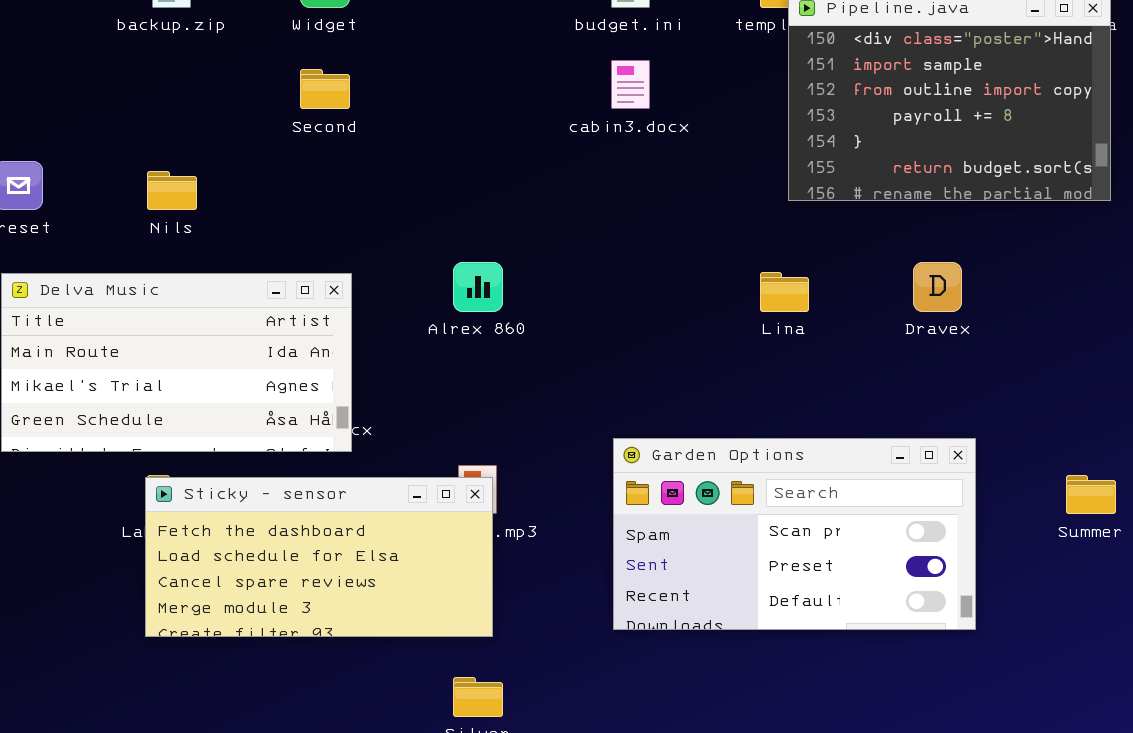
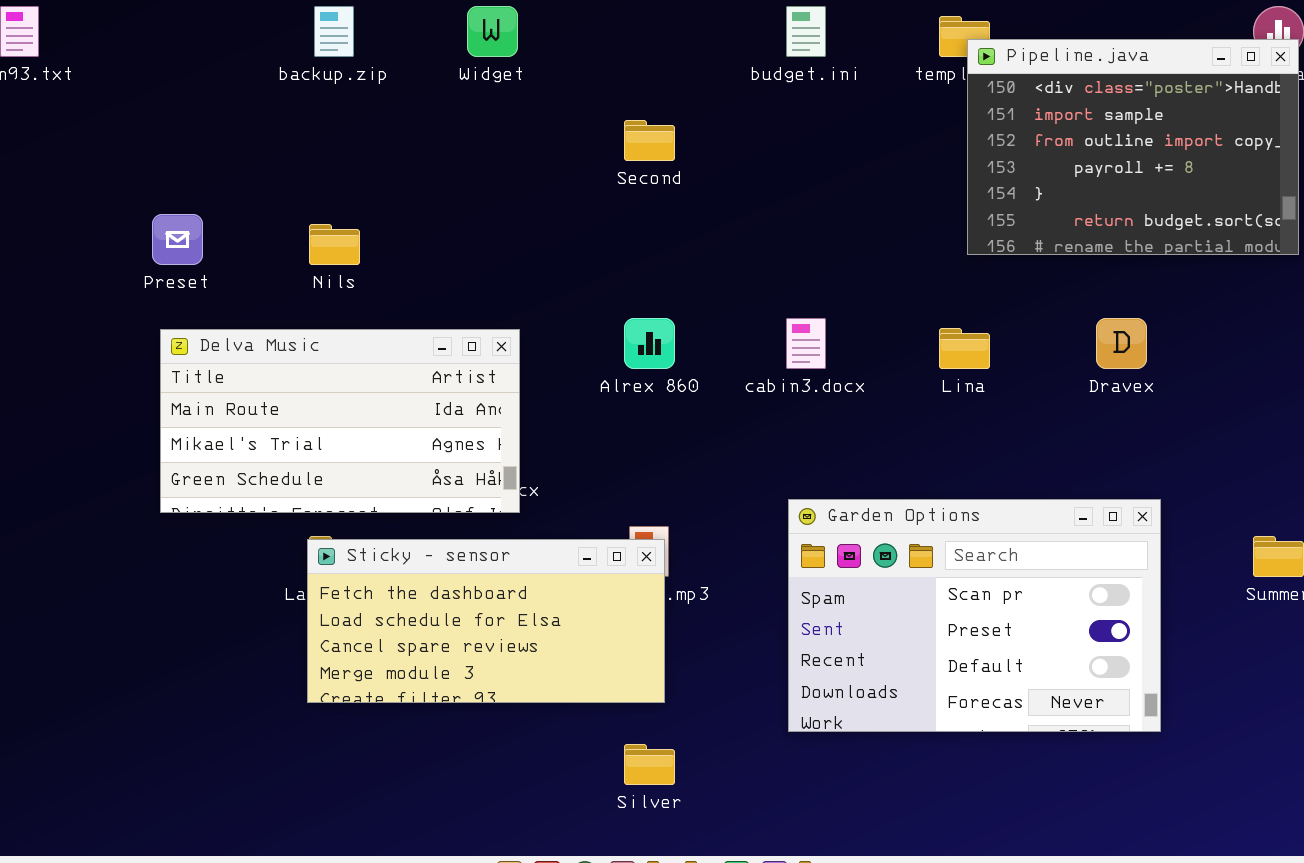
cabin3.docx: [611,60,650,109] -> [786,318,826,369], moved
Second: [300,69,350,109] -> [624,120,675,161], moved
Garden Options: [613,438,976,630] -> [788,499,1161,732], resized

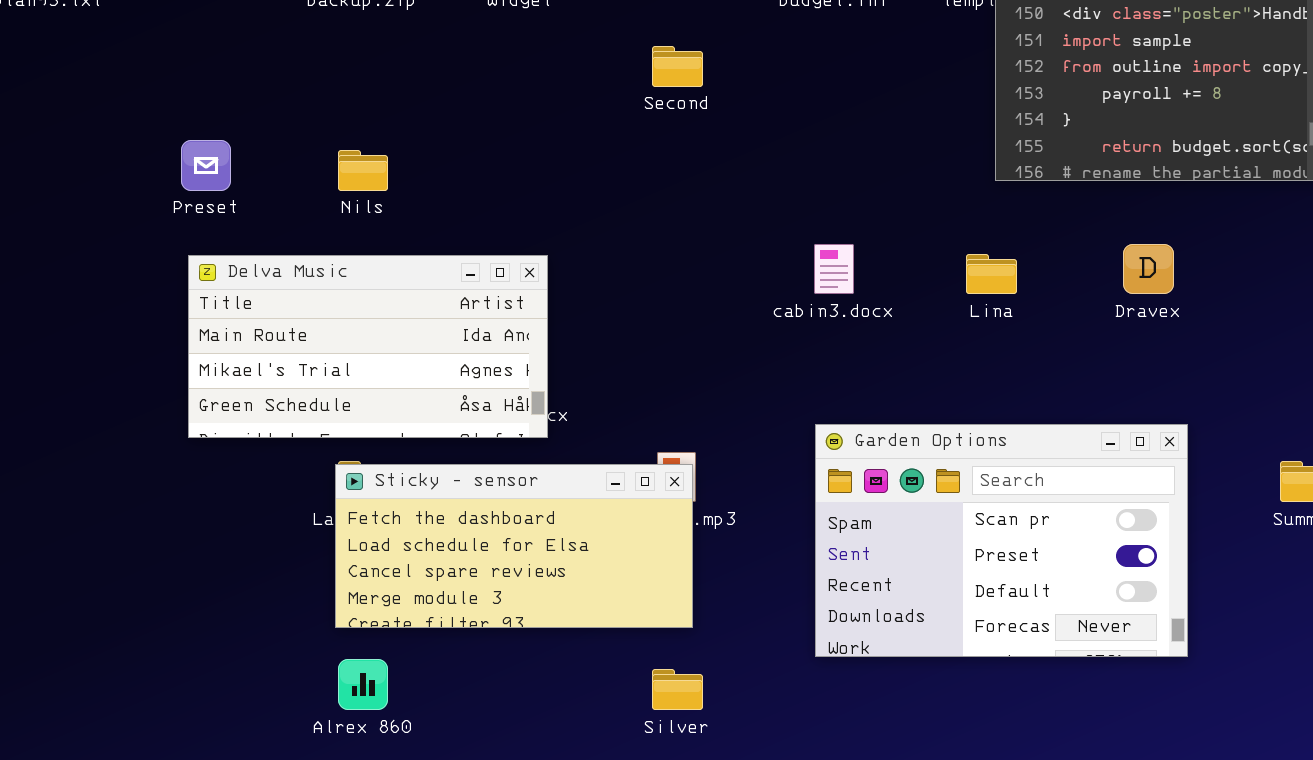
Alrex 860: [624,318,675,369] -> [338,659,388,710], moved

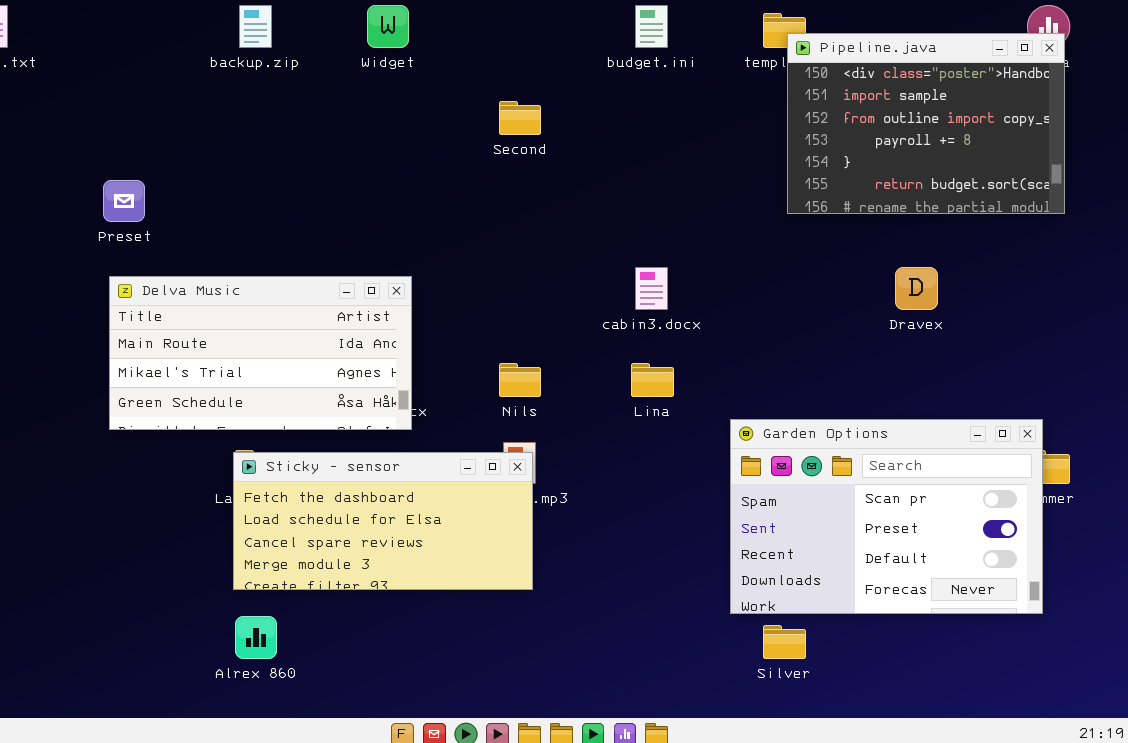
Nils: [338,150,388,191] -> [499,363,541,397], moved
Lina: [966,254,1017,294] -> [631,363,674,397], moved
Garden Options: [815,424,1188,657] -> [730,419,1043,614], moved
Silver: [652,669,703,710] -> [763,625,806,659], moved

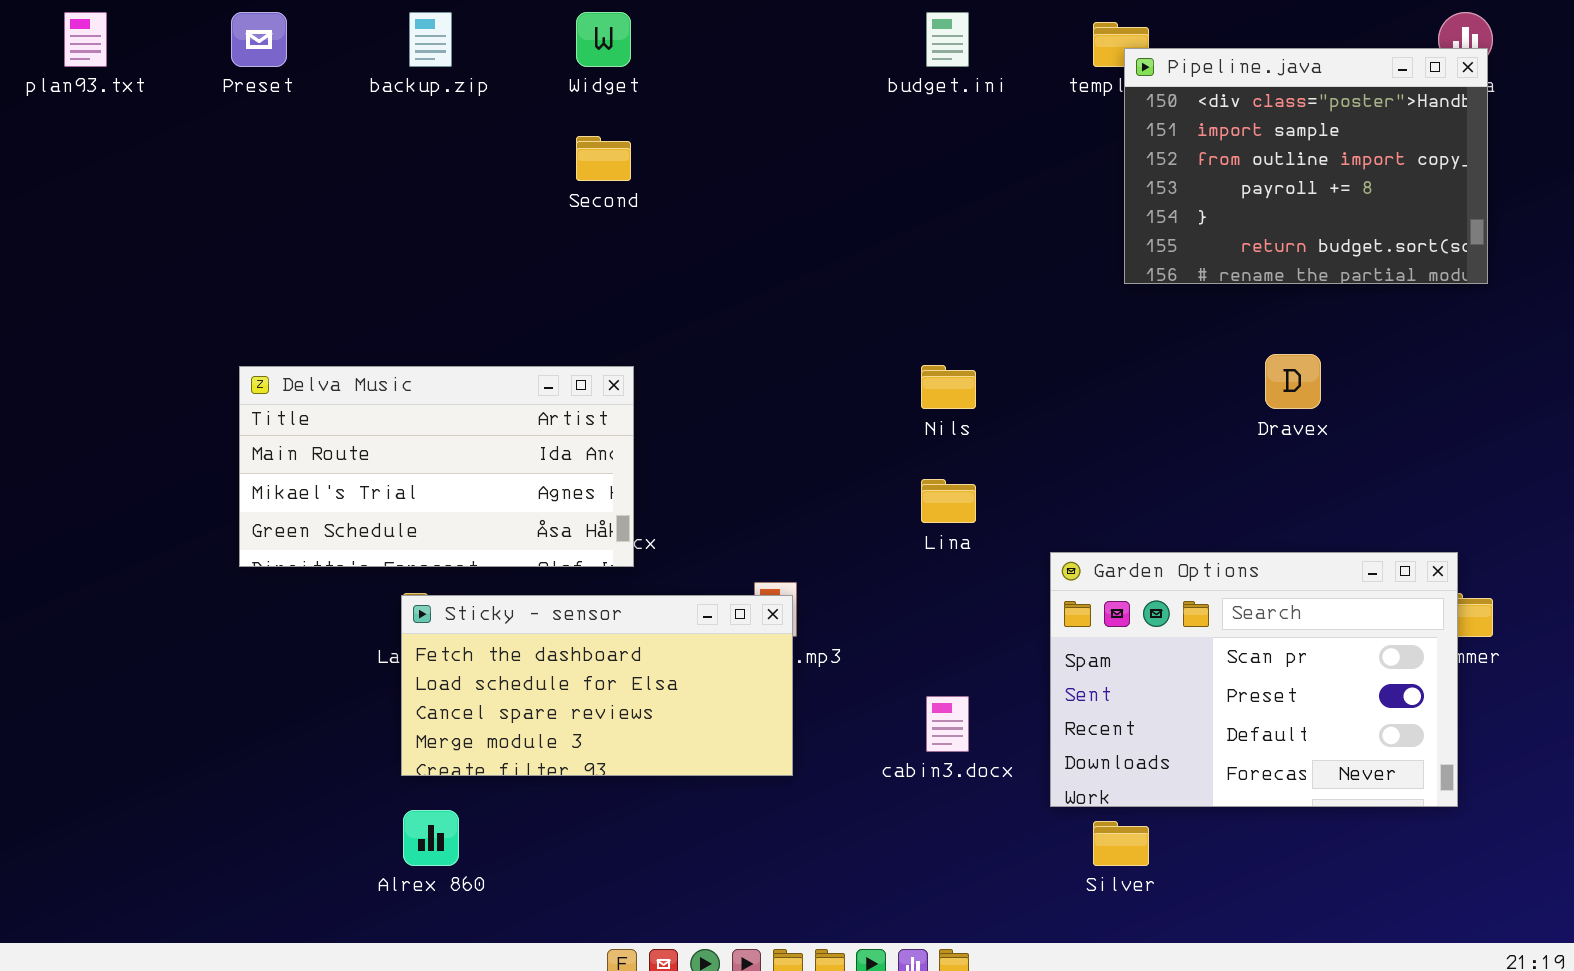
Second: [499,101,541,135] -> [576,136,631,181], moved
Preset: [103,180,145,222] -> [231,12,287,67], moved
cabin3.docx: [635,267,668,310] -> [926,696,969,752], moved
Nils: [499,363,541,397] -> [921,365,976,409], moved

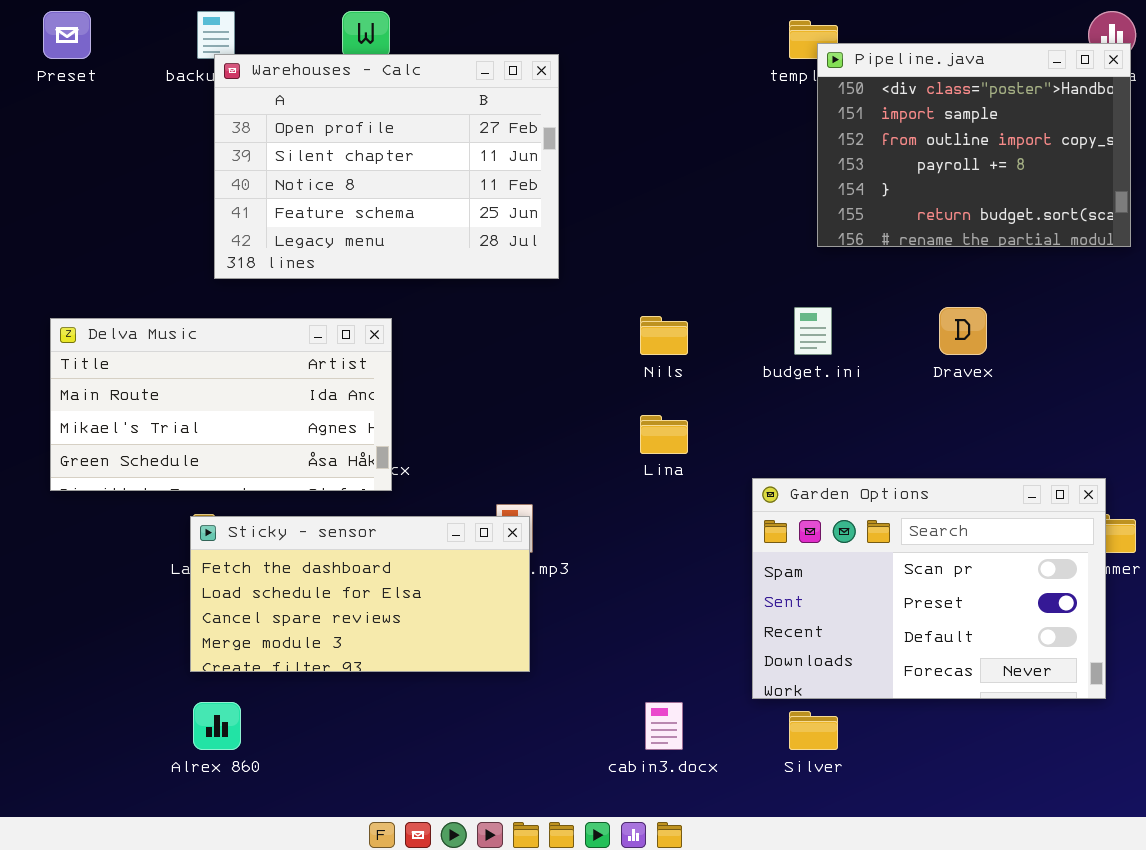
budget.ini: [926,12,969,67] -> [794,307,832,355], moved
Warehouses - Calc: none -> [214,54,559,279], opened
cabin3.docx: [926,696,969,752] -> [645,702,683,750], moved

